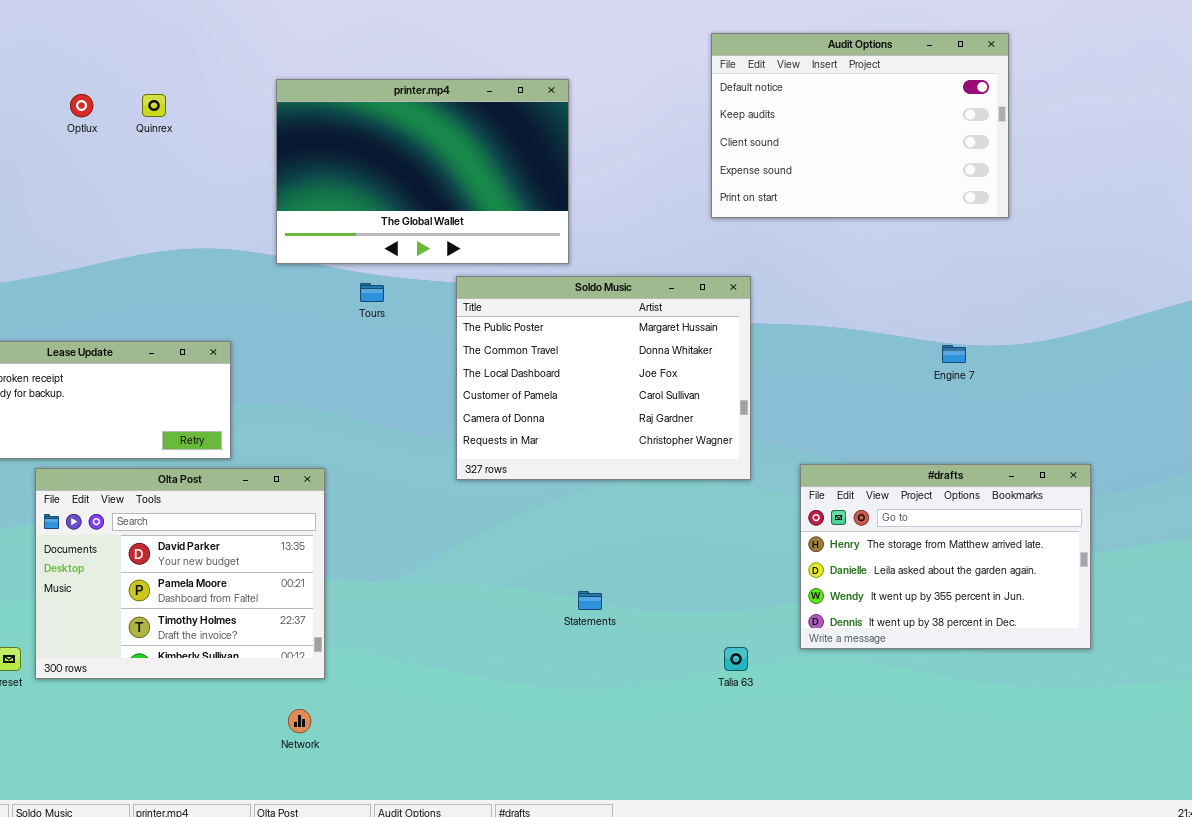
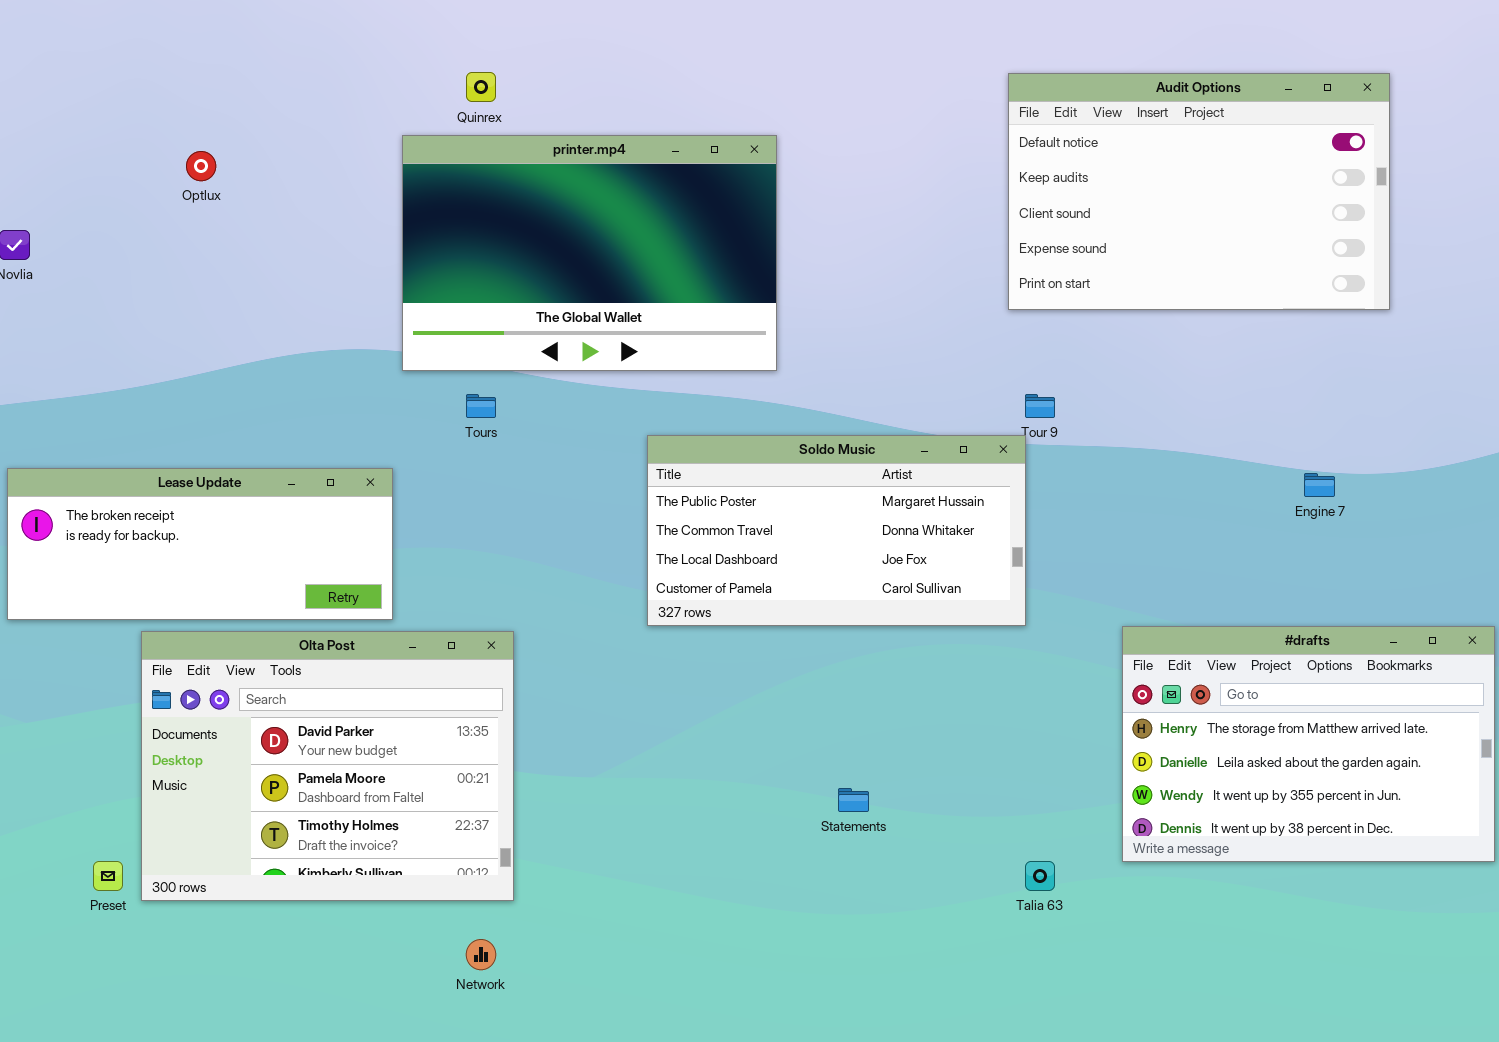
printer.mp4: [276,79,569,264] -> [402,135,777,371], moved
Quinrex: [142,94,166,117] -> [466,72,496,102], moved
Soldo Music: [456,276,751,480] -> [647,435,1026,626], moved, resized
Tours: [360,283,384,302] -> [466,394,496,418], moved

